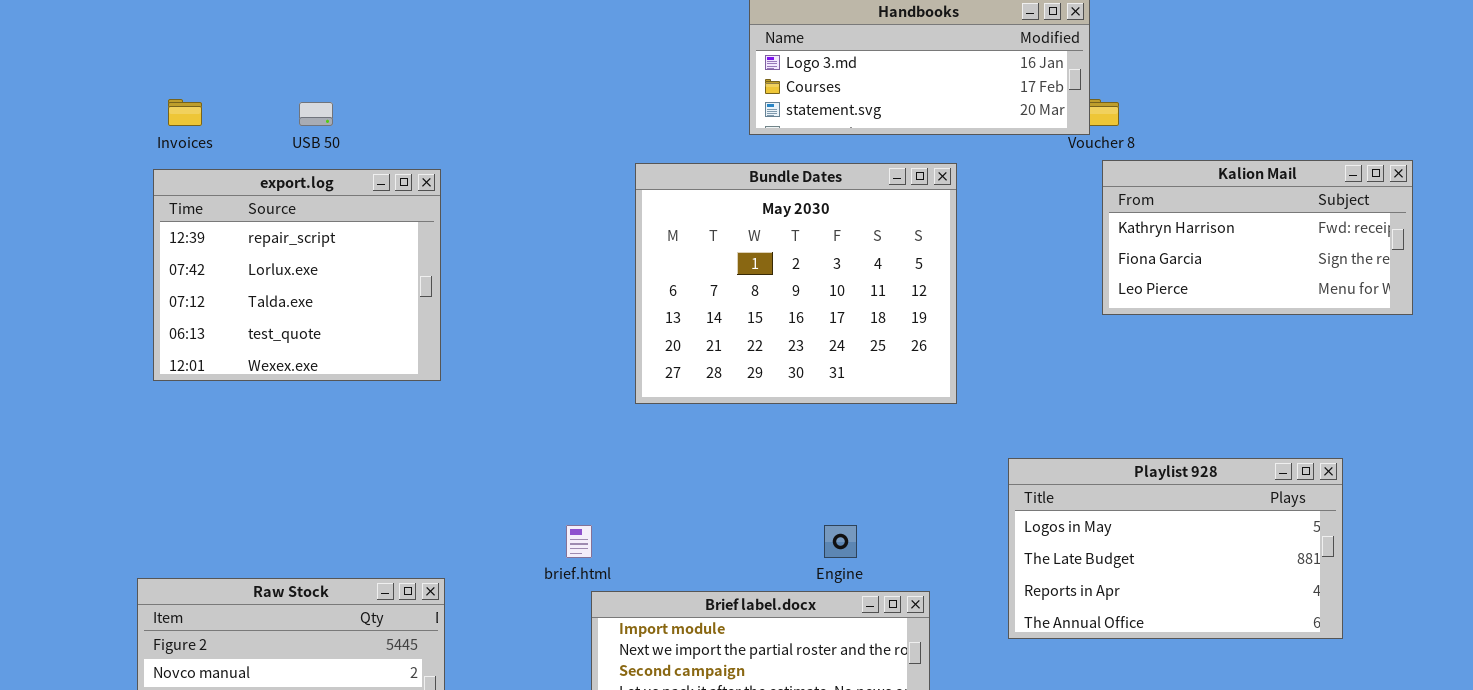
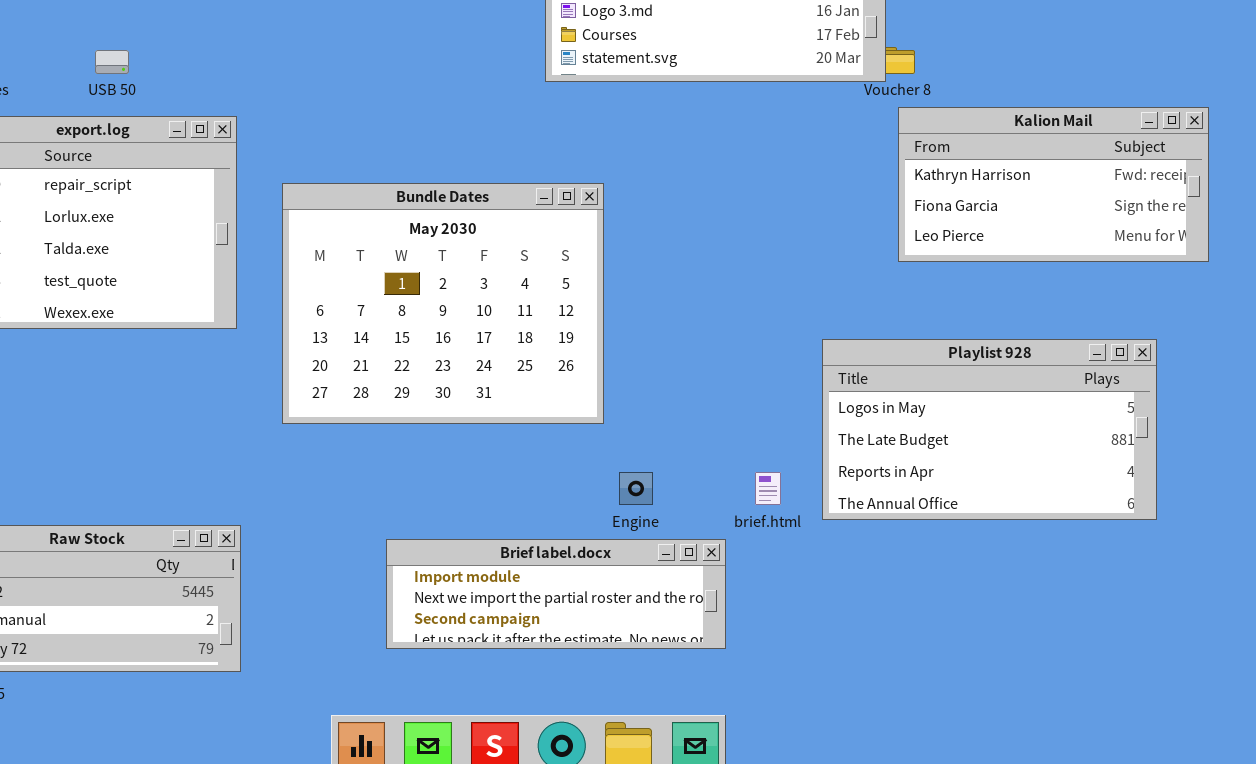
Bundle Dates: [635,163,957,404] -> [282,183,604,424], moved
Playlist 928: [1008,458,1343,639] -> [822,339,1157,520], moved
brief.html: [566,525,592,558] -> [755,472,781,505], moved

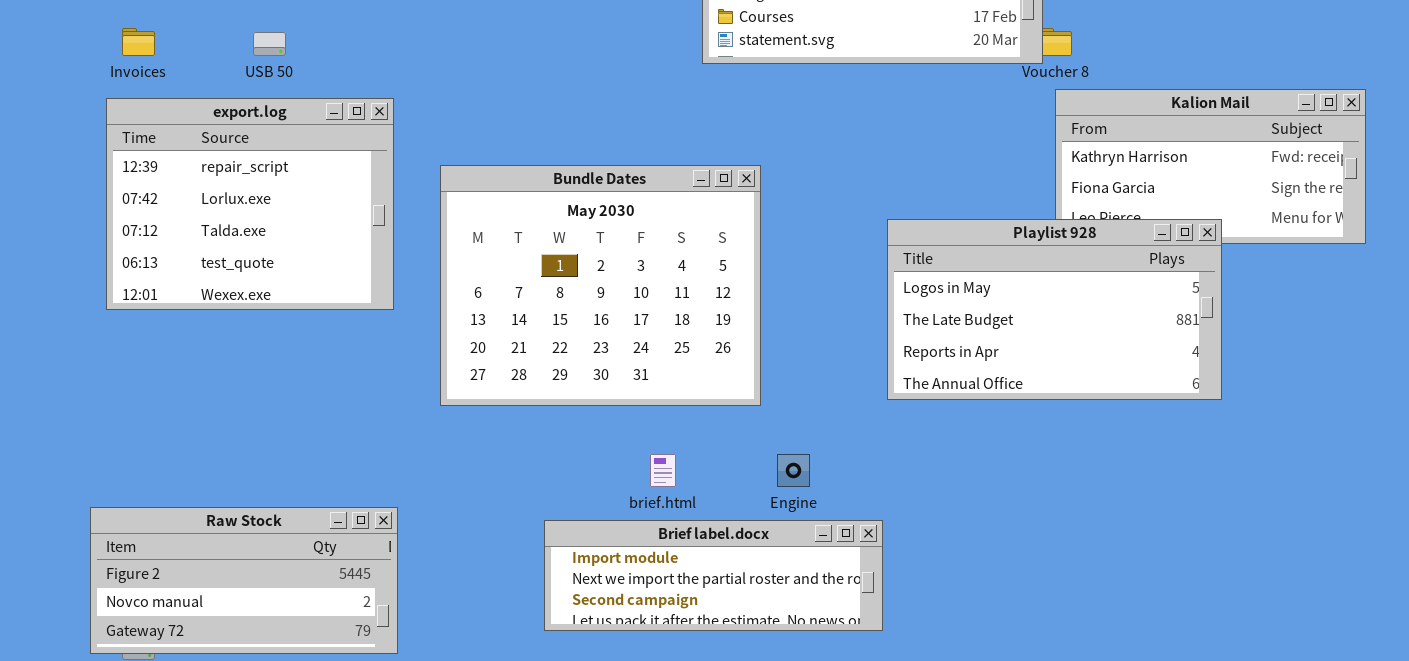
Playlist 928: [822,339,1157,520] -> [887,219,1222,400], moved
brief.html: [755,472,781,505] -> [650,454,676,487], moved

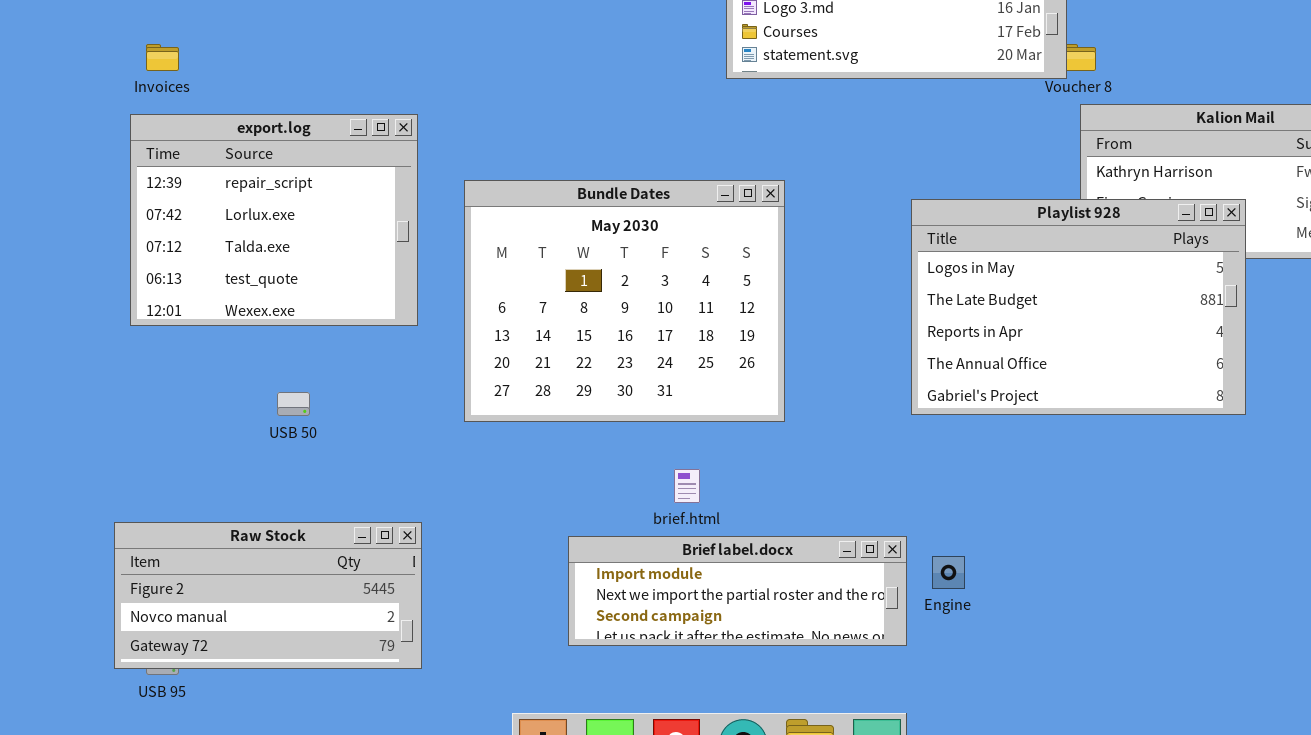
USB 50: [253,32,286,56] -> [277,392,310,416], moved
Playlist 928: [887,219,1222,400] -> [911,199,1246,415], resized
Engine: [777,454,810,487] -> [932,556,965,589], moved

